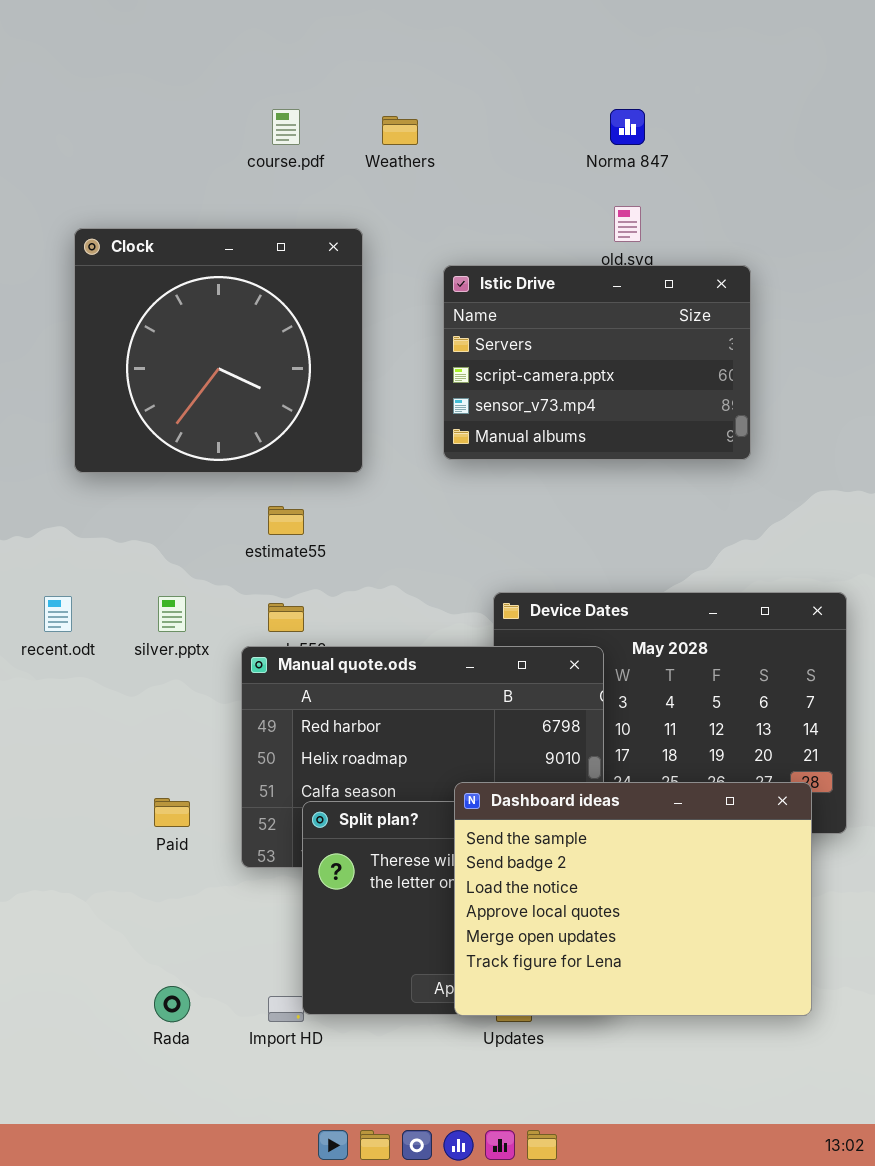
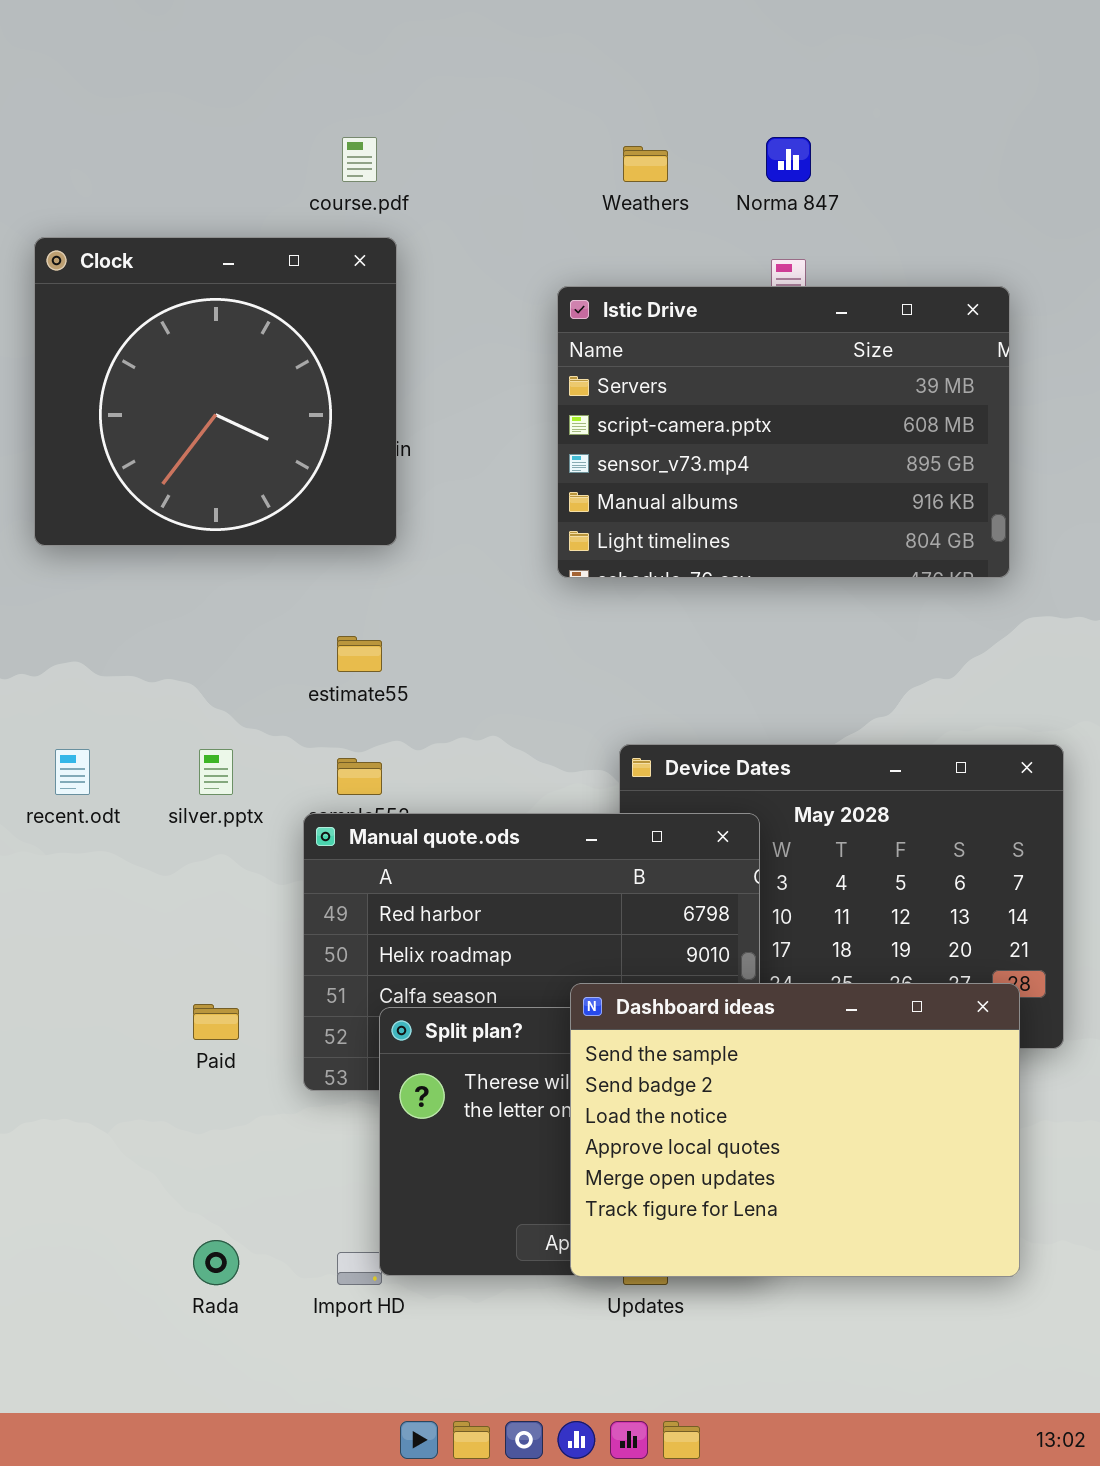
Weathers: [382,116,418,145] -> [623,146,668,182], moved
Clock: [74,228,363,473] -> [34,237,397,546], moved
Istic Drive: [443,265,751,460] -> [557,286,1010,578], resized

